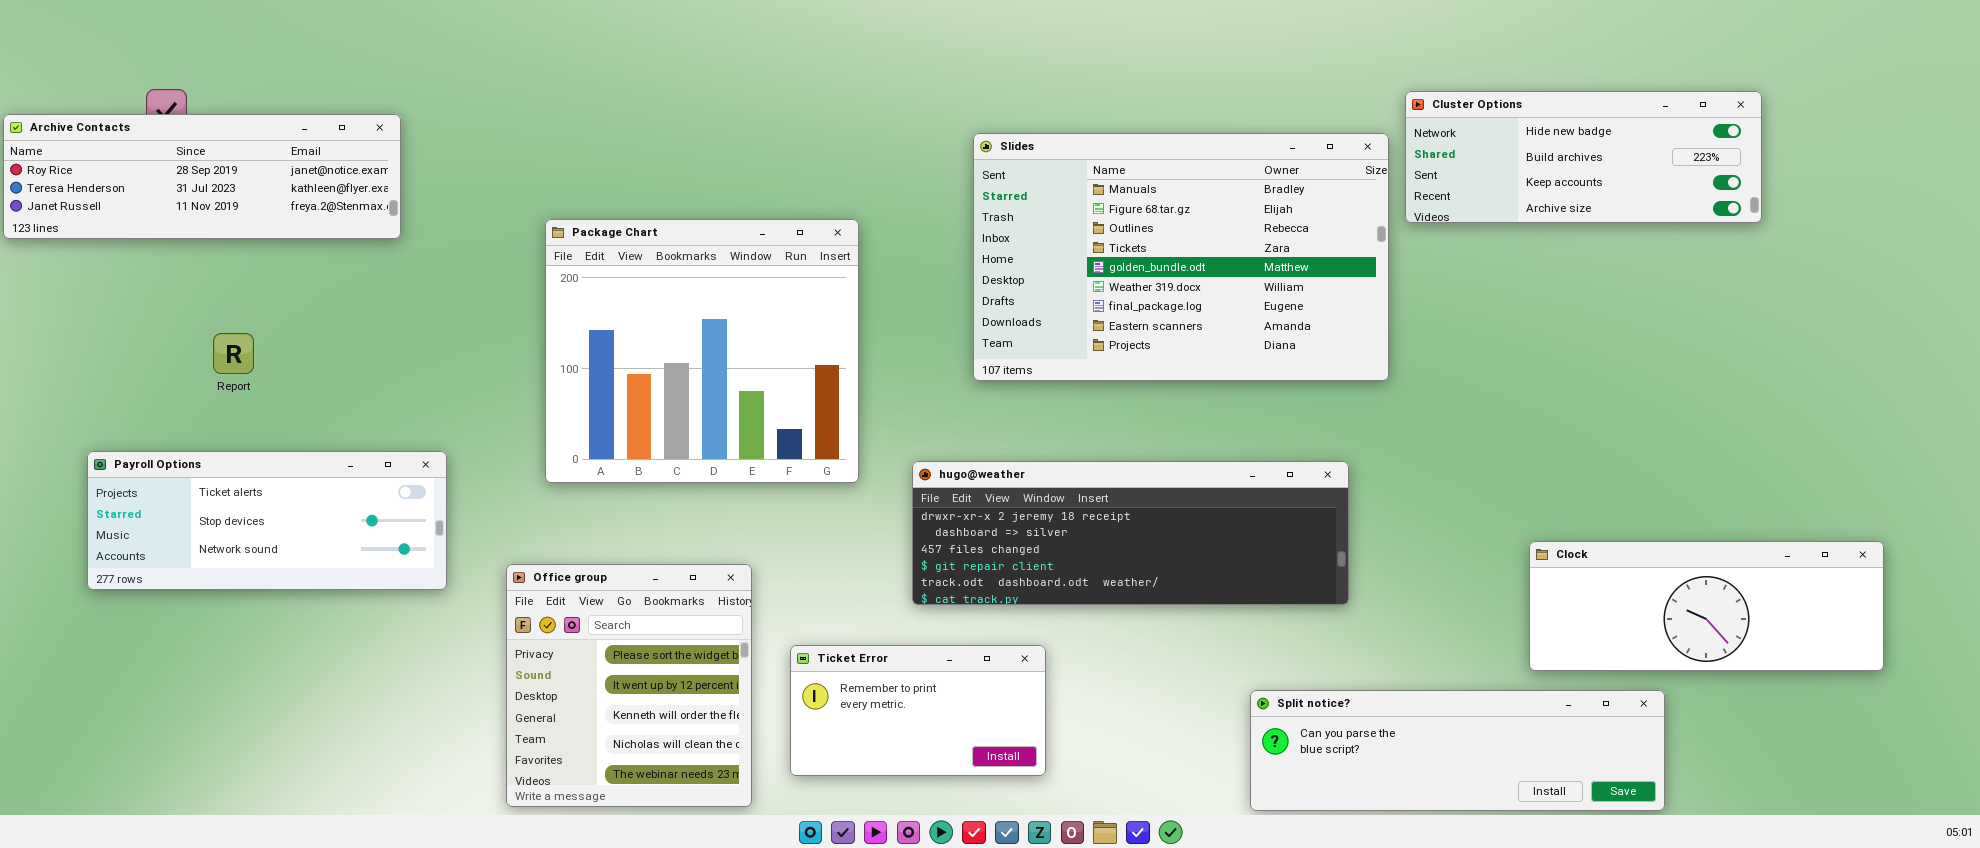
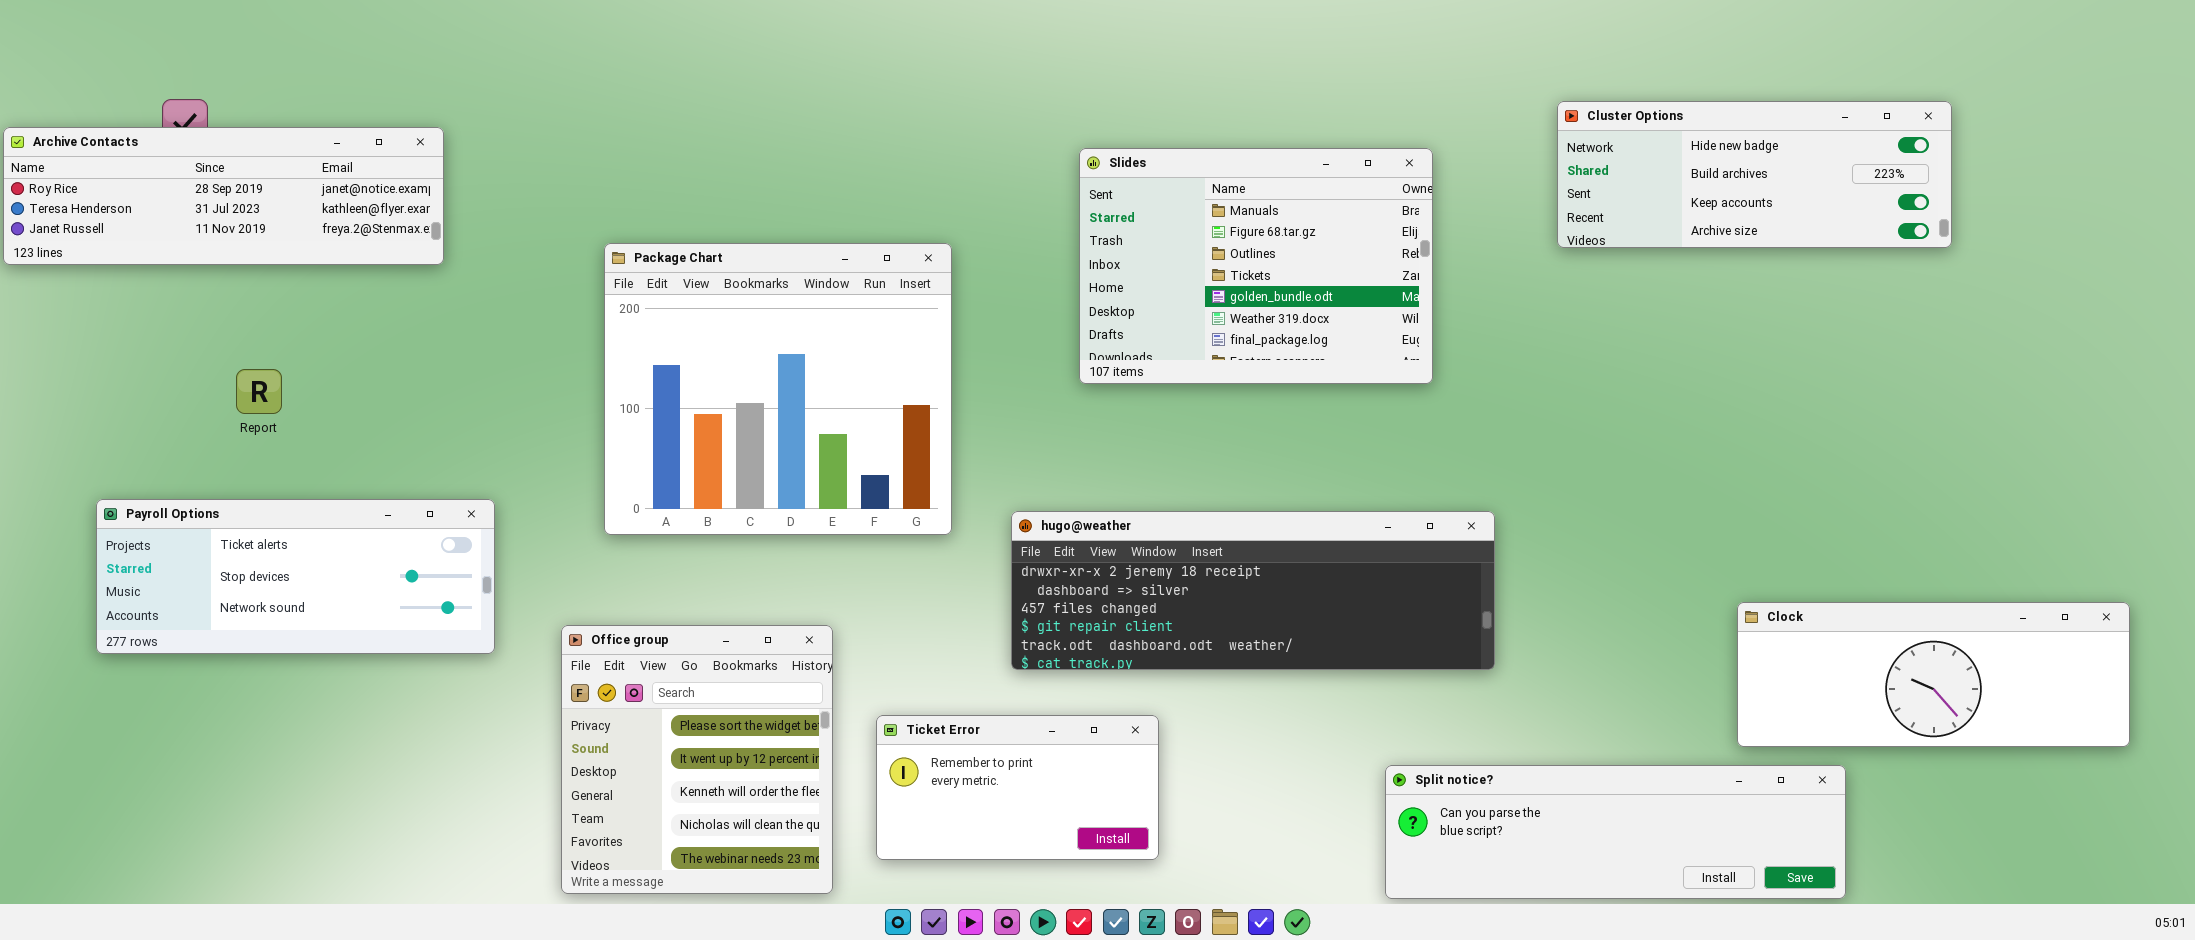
Slides: [973,133,1389,381] -> [1079,148,1433,384], resized
Clock: [1529,541,1884,671] -> [1737,602,2130,747], moved

